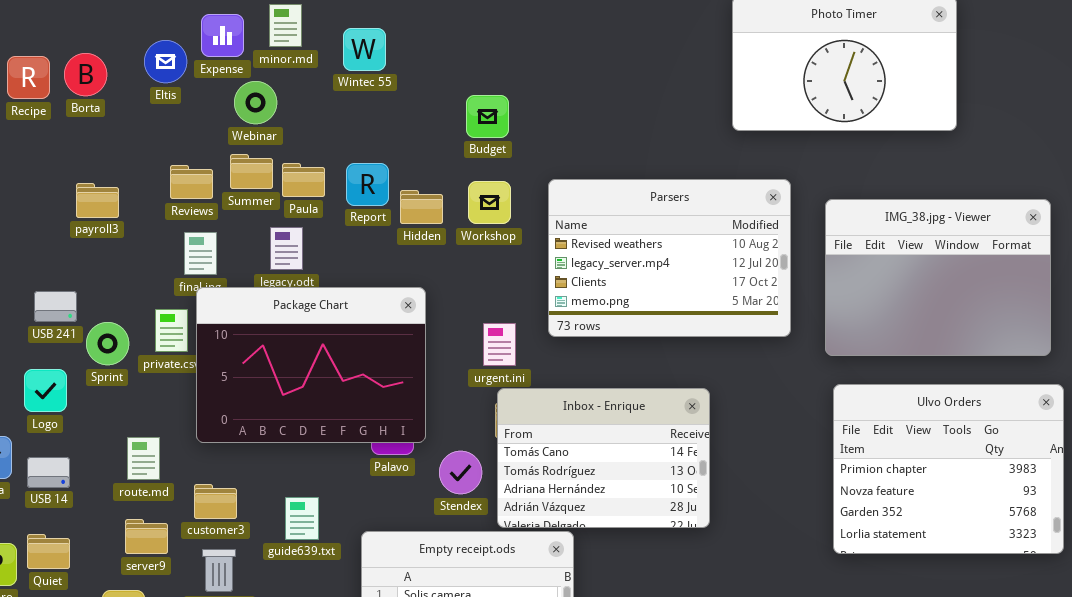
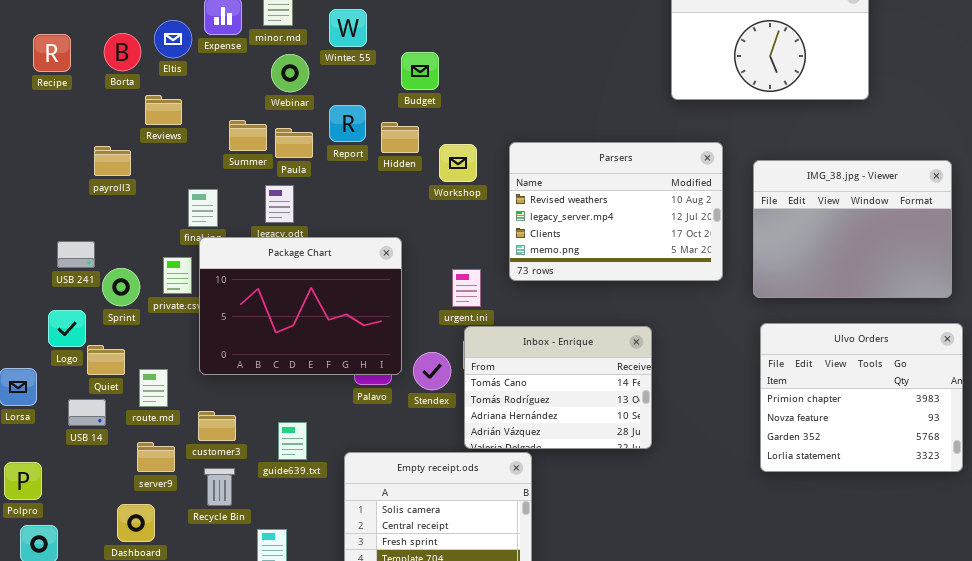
Borta: [64,53,107,96] -> [104,33,141,71], moved
Webinar: [234,81,277,124] -> [271,54,309,92], moved
Budget: [466,95,509,138] -> [401,52,439,90], moved
Report: [346,163,389,206] -> [329,105,366,142], moved
Reviews: [170,165,213,199] -> [145,95,182,125], moved
Hidden: [400,190,443,224] -> [381,122,419,153], moved
Stendex: [439,451,482,494] -> [413,352,451,390], moved
USB 14: [27,457,70,488] -> [68,399,106,426], moved
Quiet: [27,534,70,569] -> [87,345,125,375], moved

